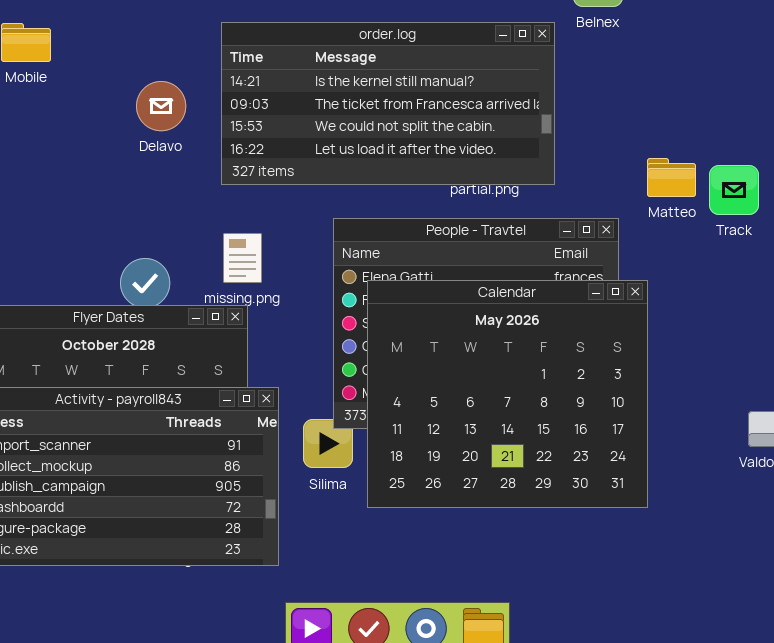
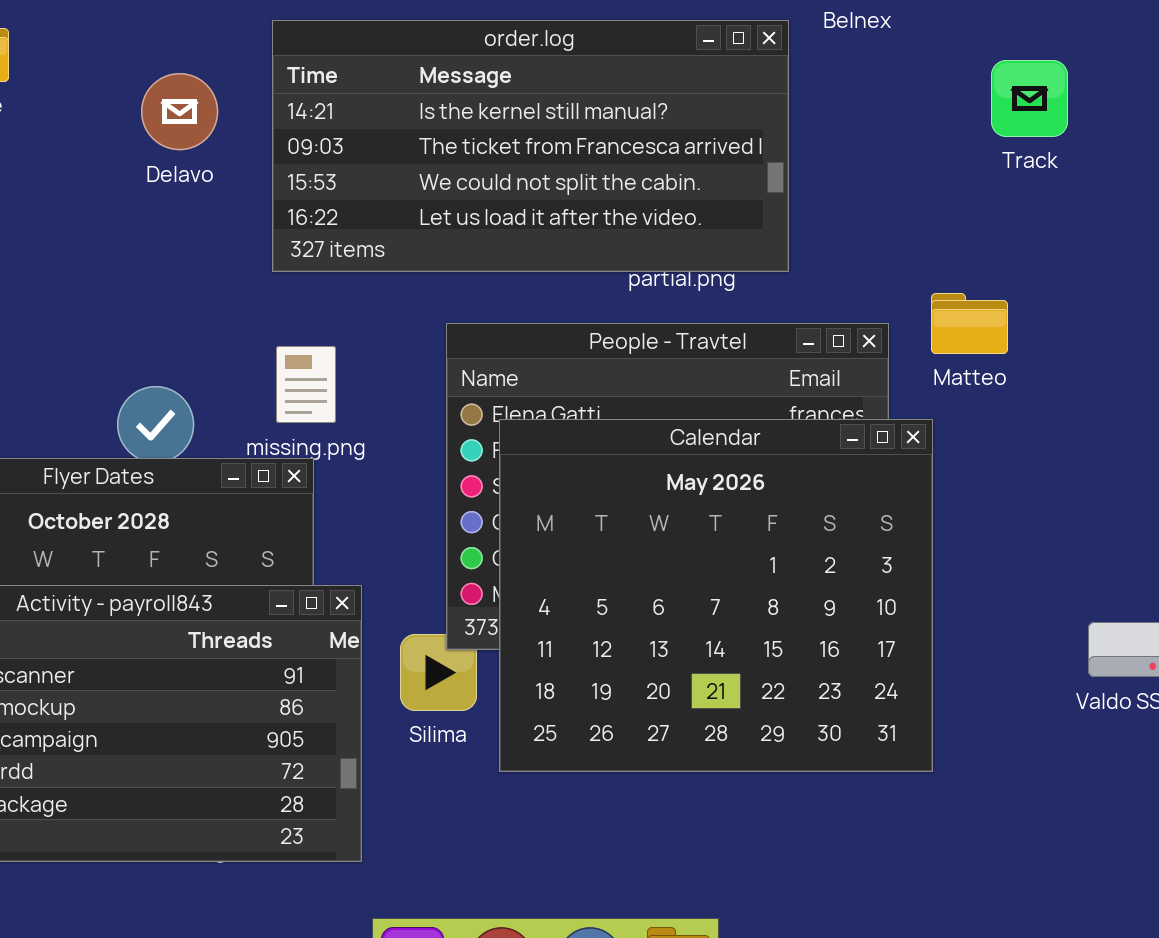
Delavo: [136,81,186,131] -> [141,73,218,150], moved
Matteo: [647,158,696,197] -> [931,293,1008,354], moved
Track: [709,165,759,215] -> [991,60,1068,137], moved

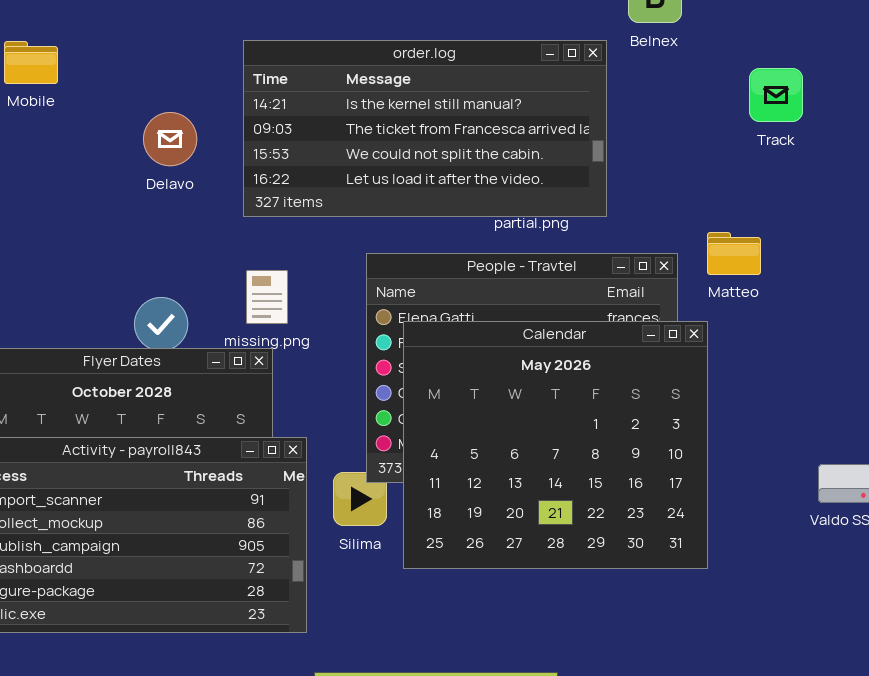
Delavo: [141,73,218,150] -> [143,112,197,166], moved

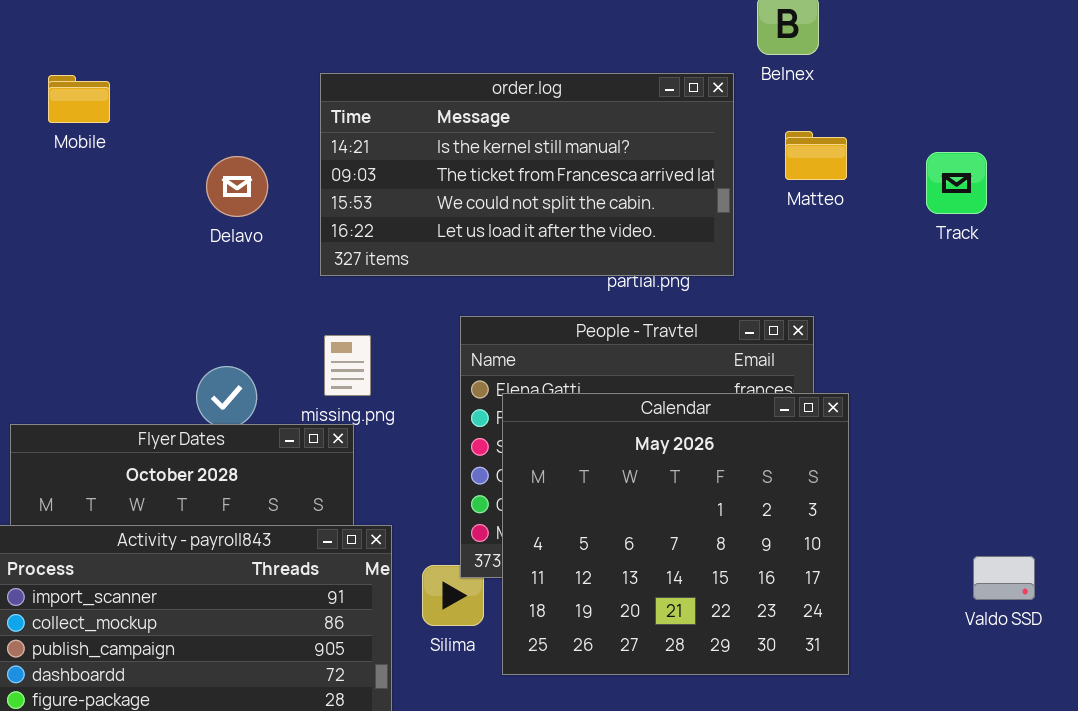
Track: [749,68,803,122] -> [926,152,987,214], moved
Matteo: [707,232,761,275] -> [785,131,847,180], moved

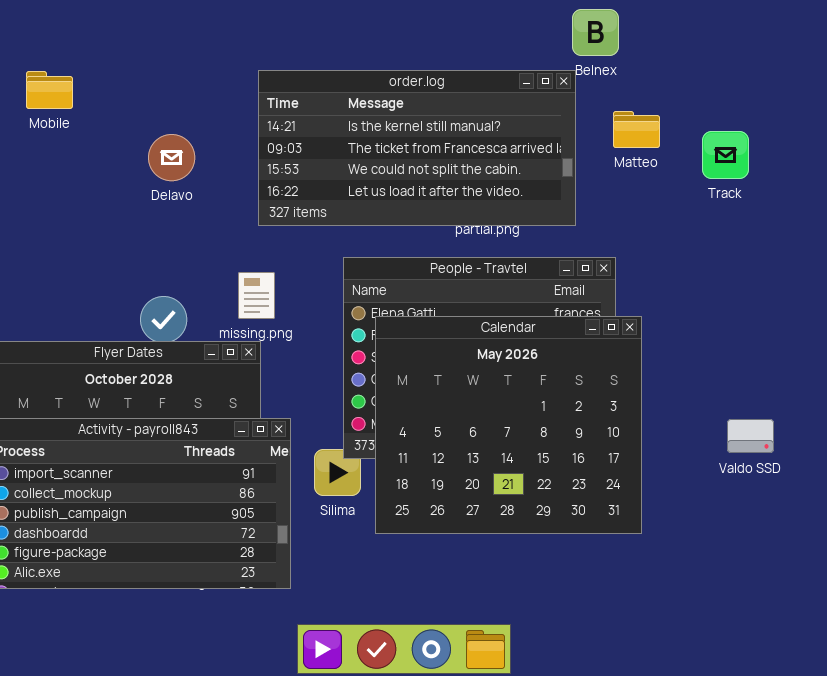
order.log: [320,73,734,276] -> [258,70,576,226], moved
Matteo: [785,131,847,180] -> [613,111,660,148], moved
Valdo SSD: [973,556,1035,600] -> [727,419,774,453], moved

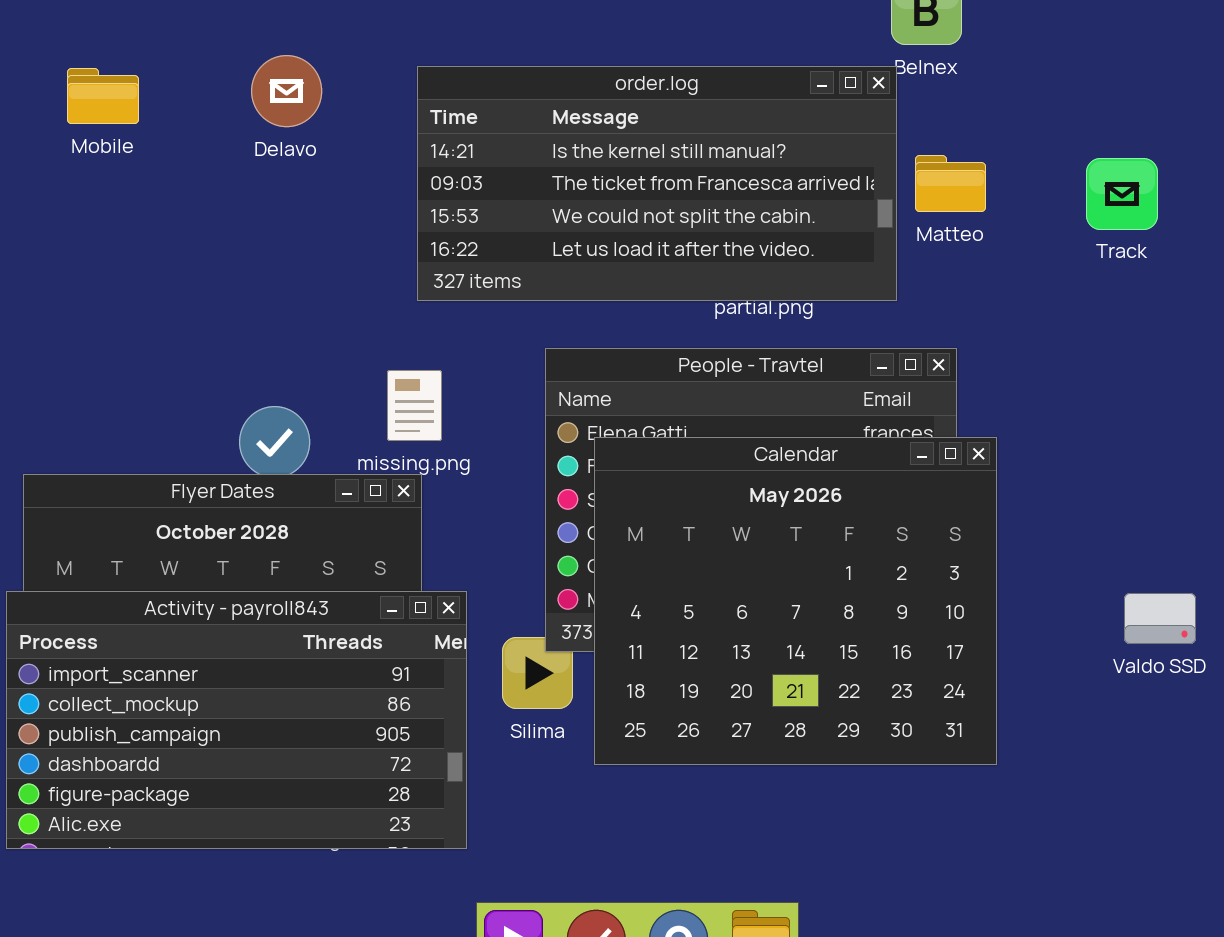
Matteo: [613,111,660,148] -> [915,155,986,212], moved
Delavo: [148,134,195,181] -> [251,55,322,127], moved

